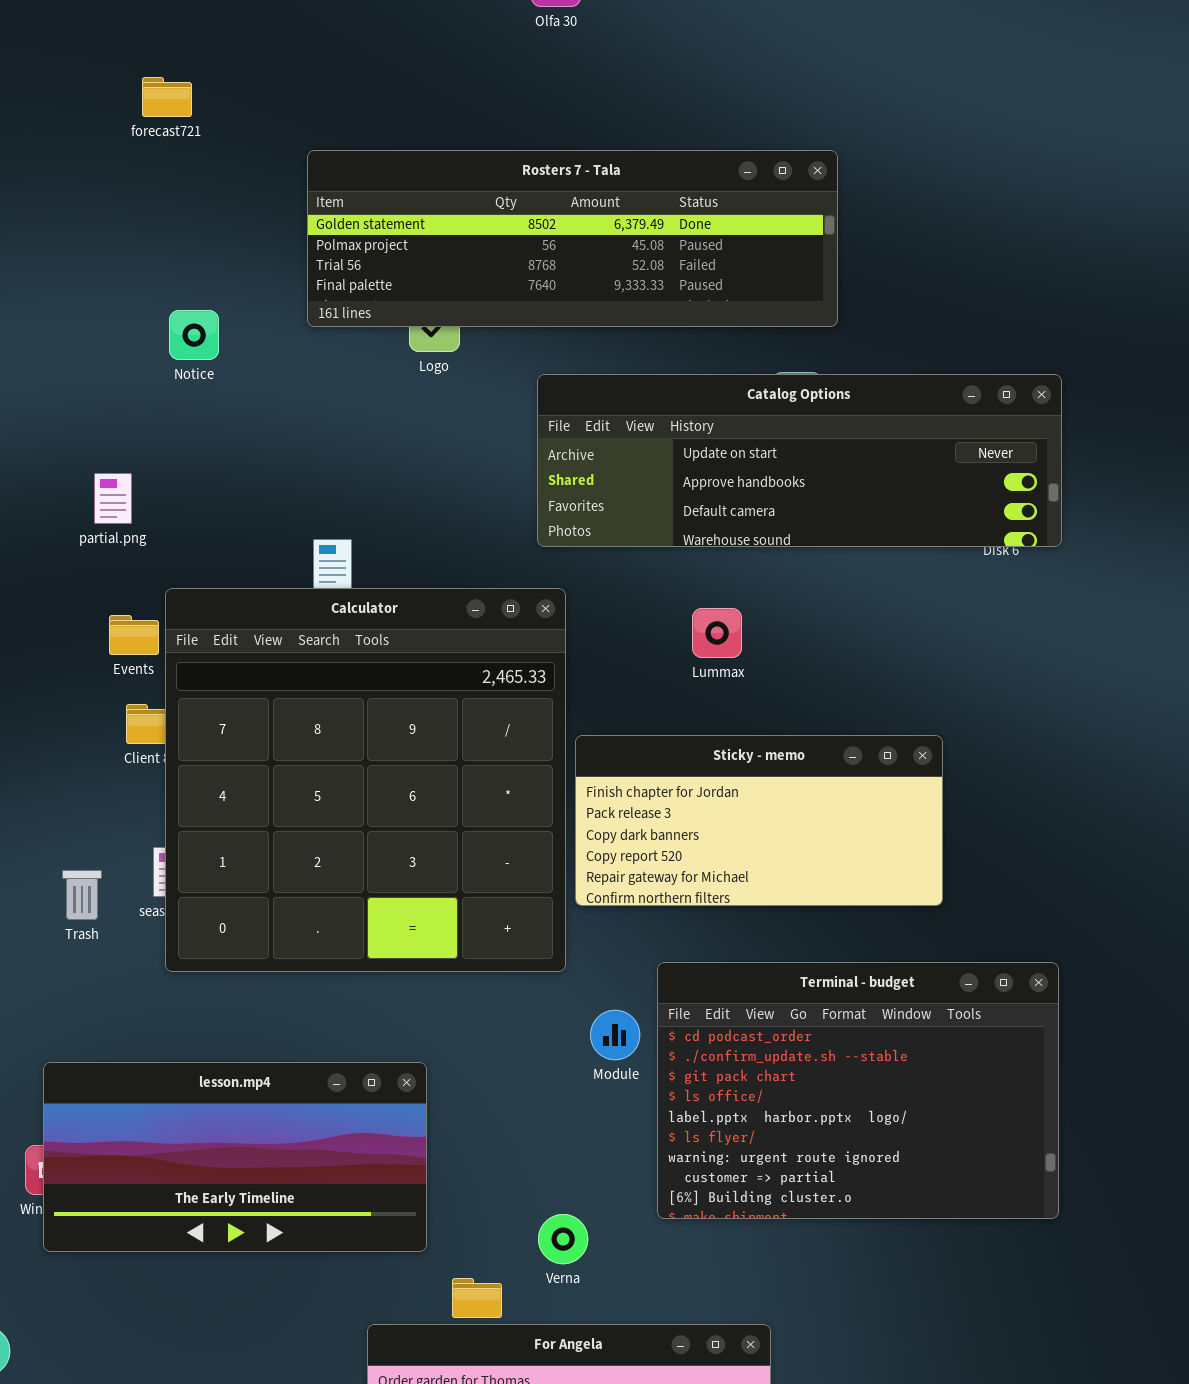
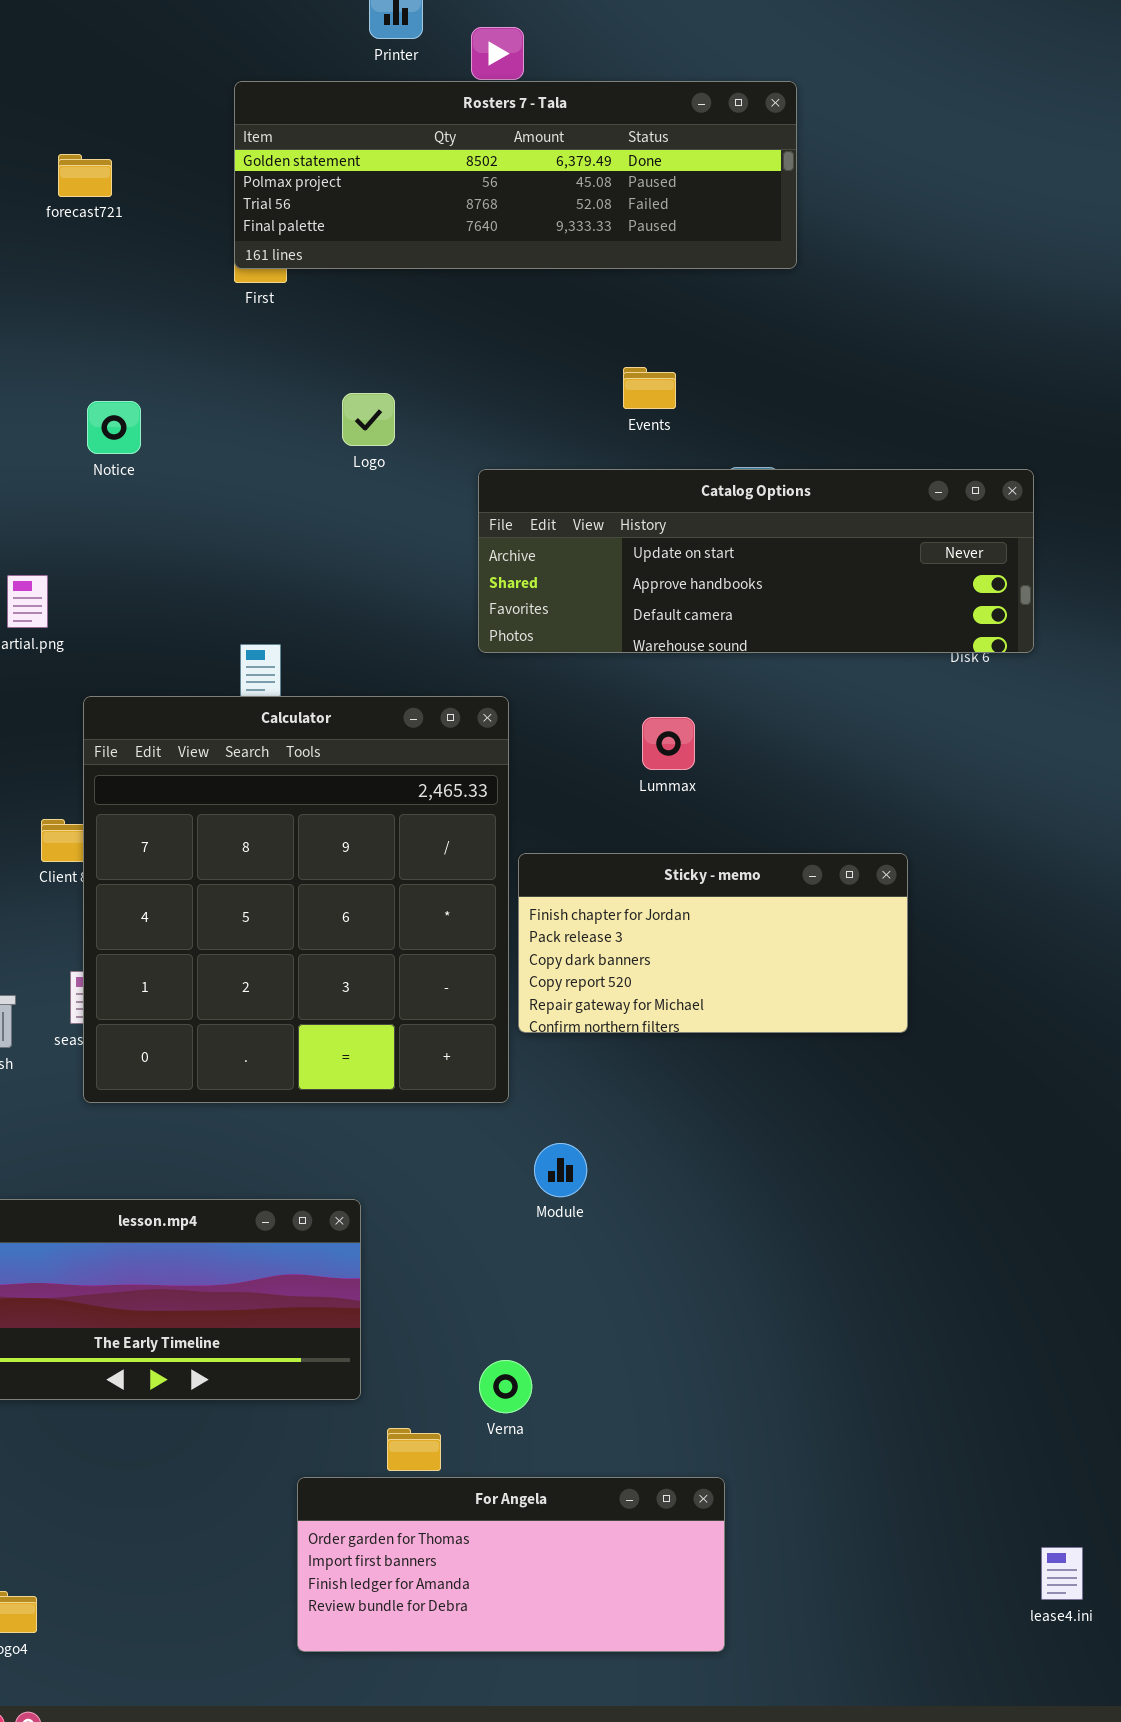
Rosters 7 - Tala: [307,150,838,327] -> [234,81,797,269], moved
Events: [109,615,159,655] -> [623,367,676,409], moved
Terminal - budget: [657,962,1059,1219] -> none, closed

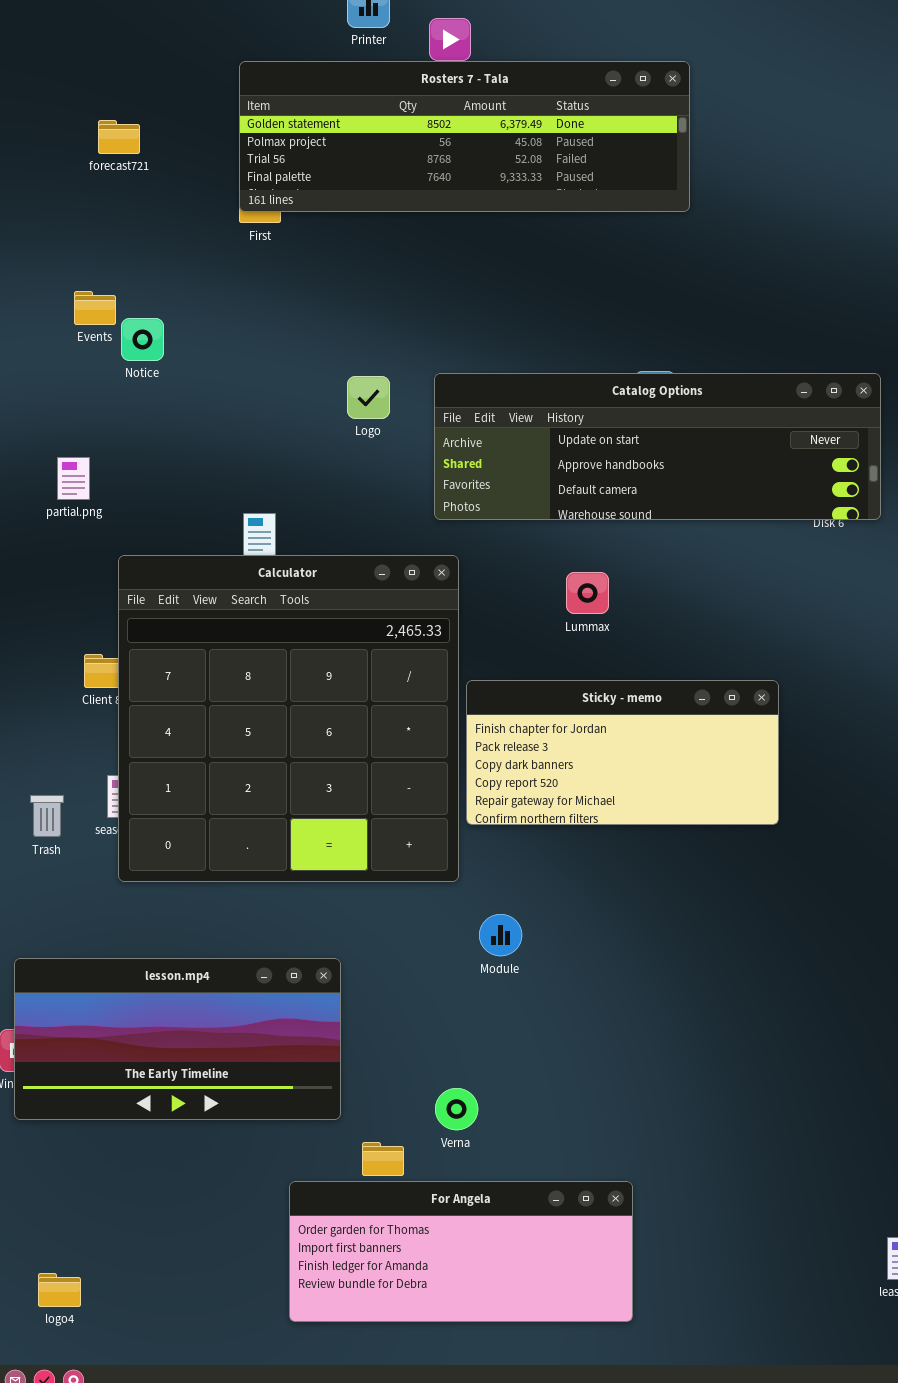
Events: [623,367,676,409] -> [74,291,116,325], moved
Logo: [342,393,395,446] -> [347,376,390,419], moved

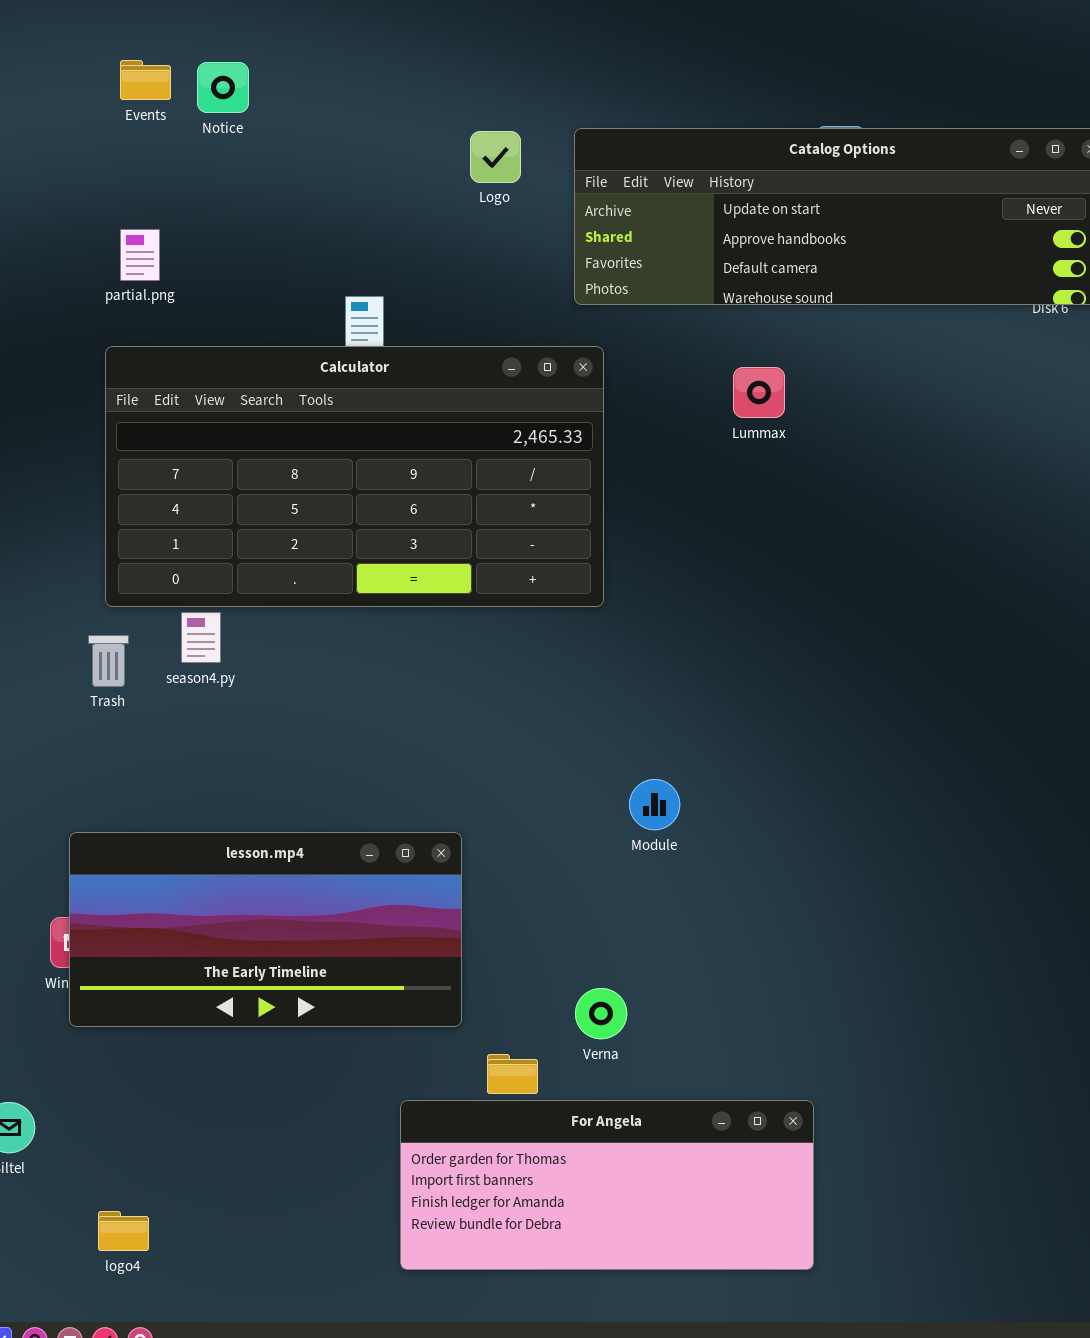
Events: [74,291,116,325] -> [120,60,171,100], moved
Calculator: [118,555,459,882] -> [105,346,604,607], resized
Sticky - memo: [466,680,779,825] -> none, closed

